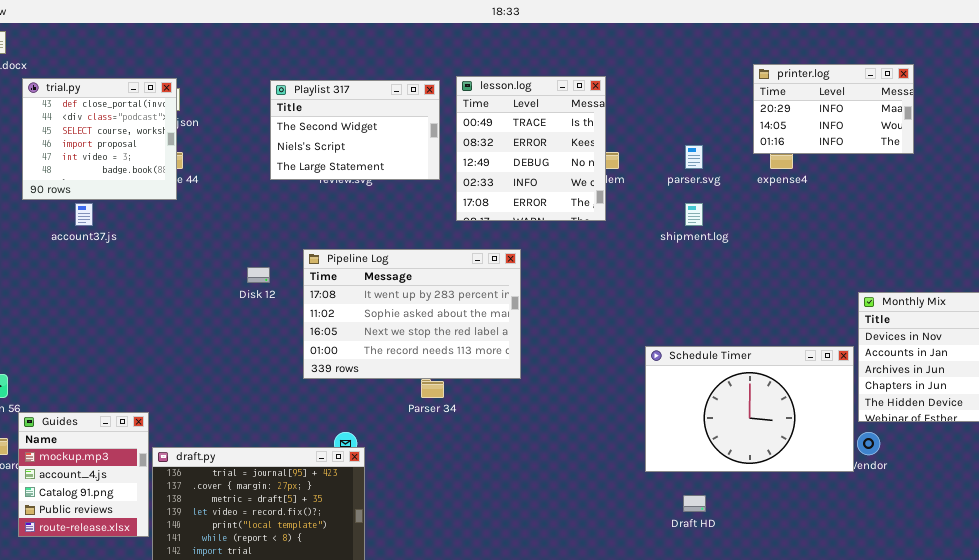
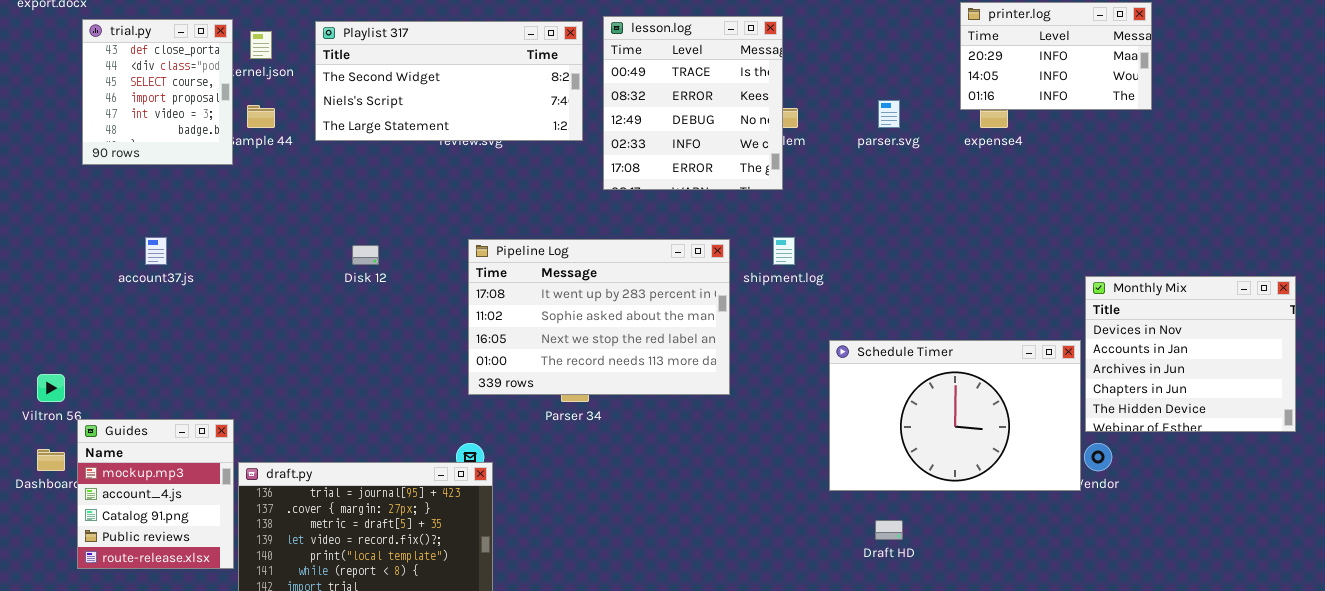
trial.py: [22,78,177,200] -> [82,19,233,165], resized
Playlist 317: [270,80,440,180] -> [315,21,583,141], resized
account37.js: [75,203,93,226] -> [145,237,167,265], moved
shipment.log: [685,203,703,226] -> [773,237,795,265], moved
Pipeline Log: [303,249,521,379] -> [468,239,730,395], moved

